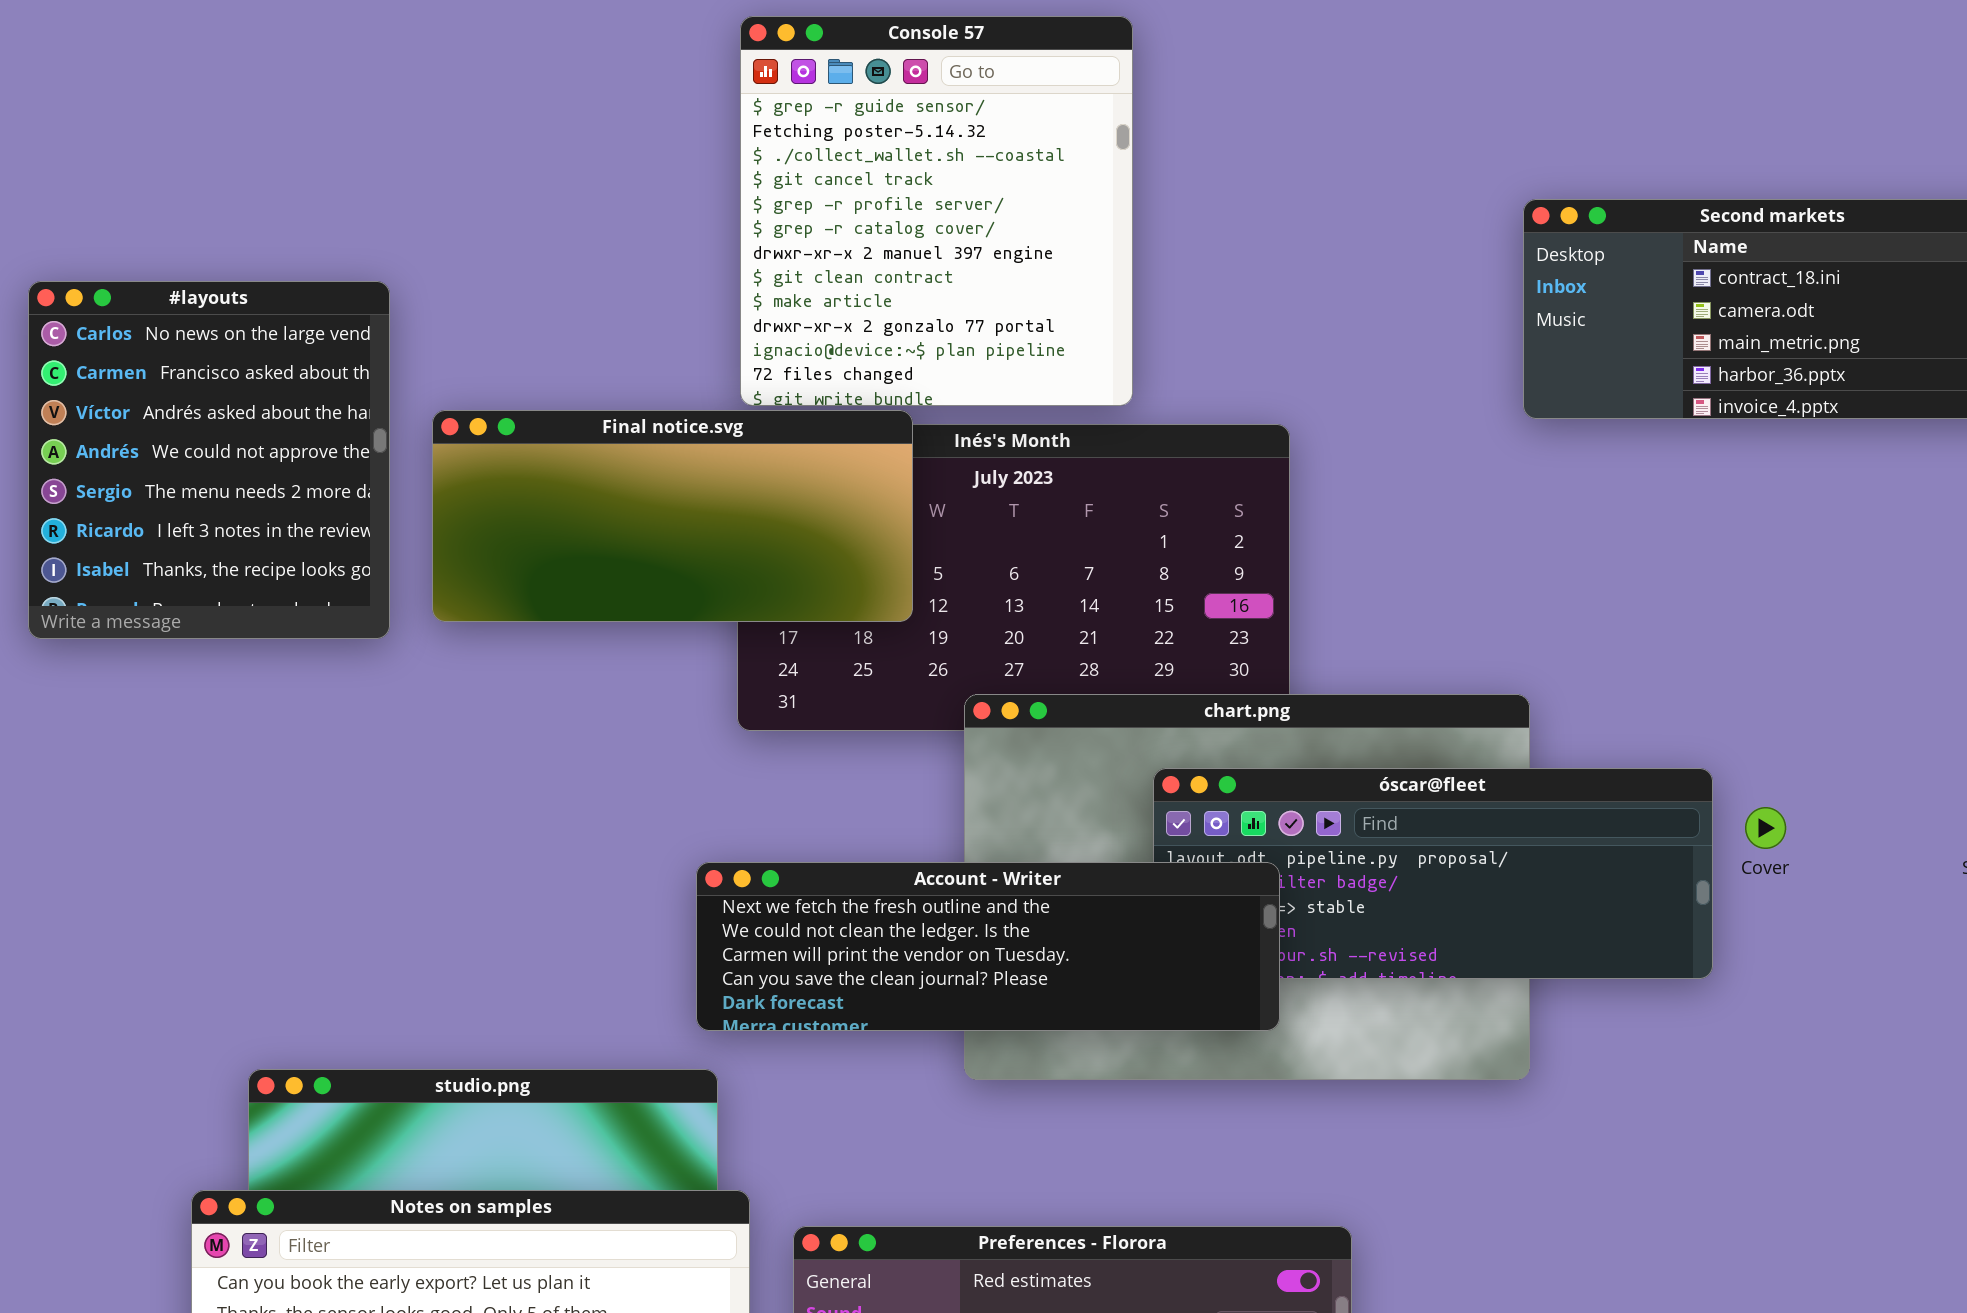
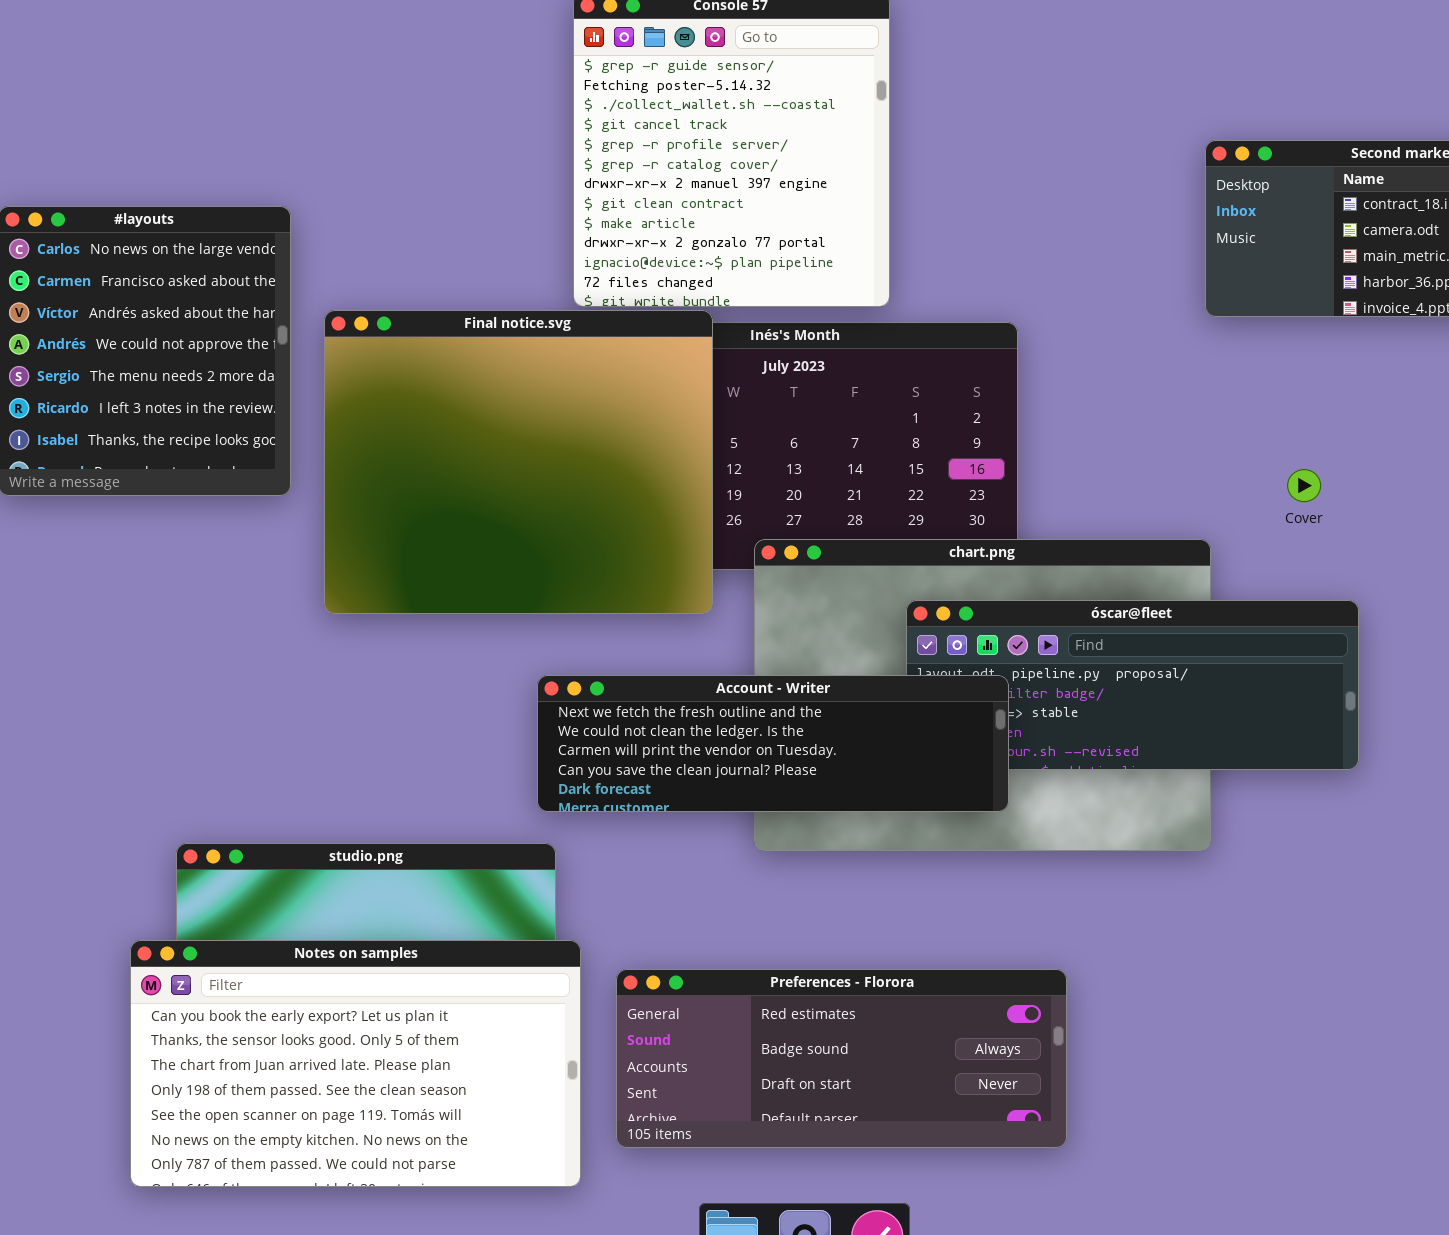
Final notice.svg: [432,410,913,622] -> [324,310,713,614], resized
Cover: [1745,807,1786,849] -> [1287,469,1321,502], moved

